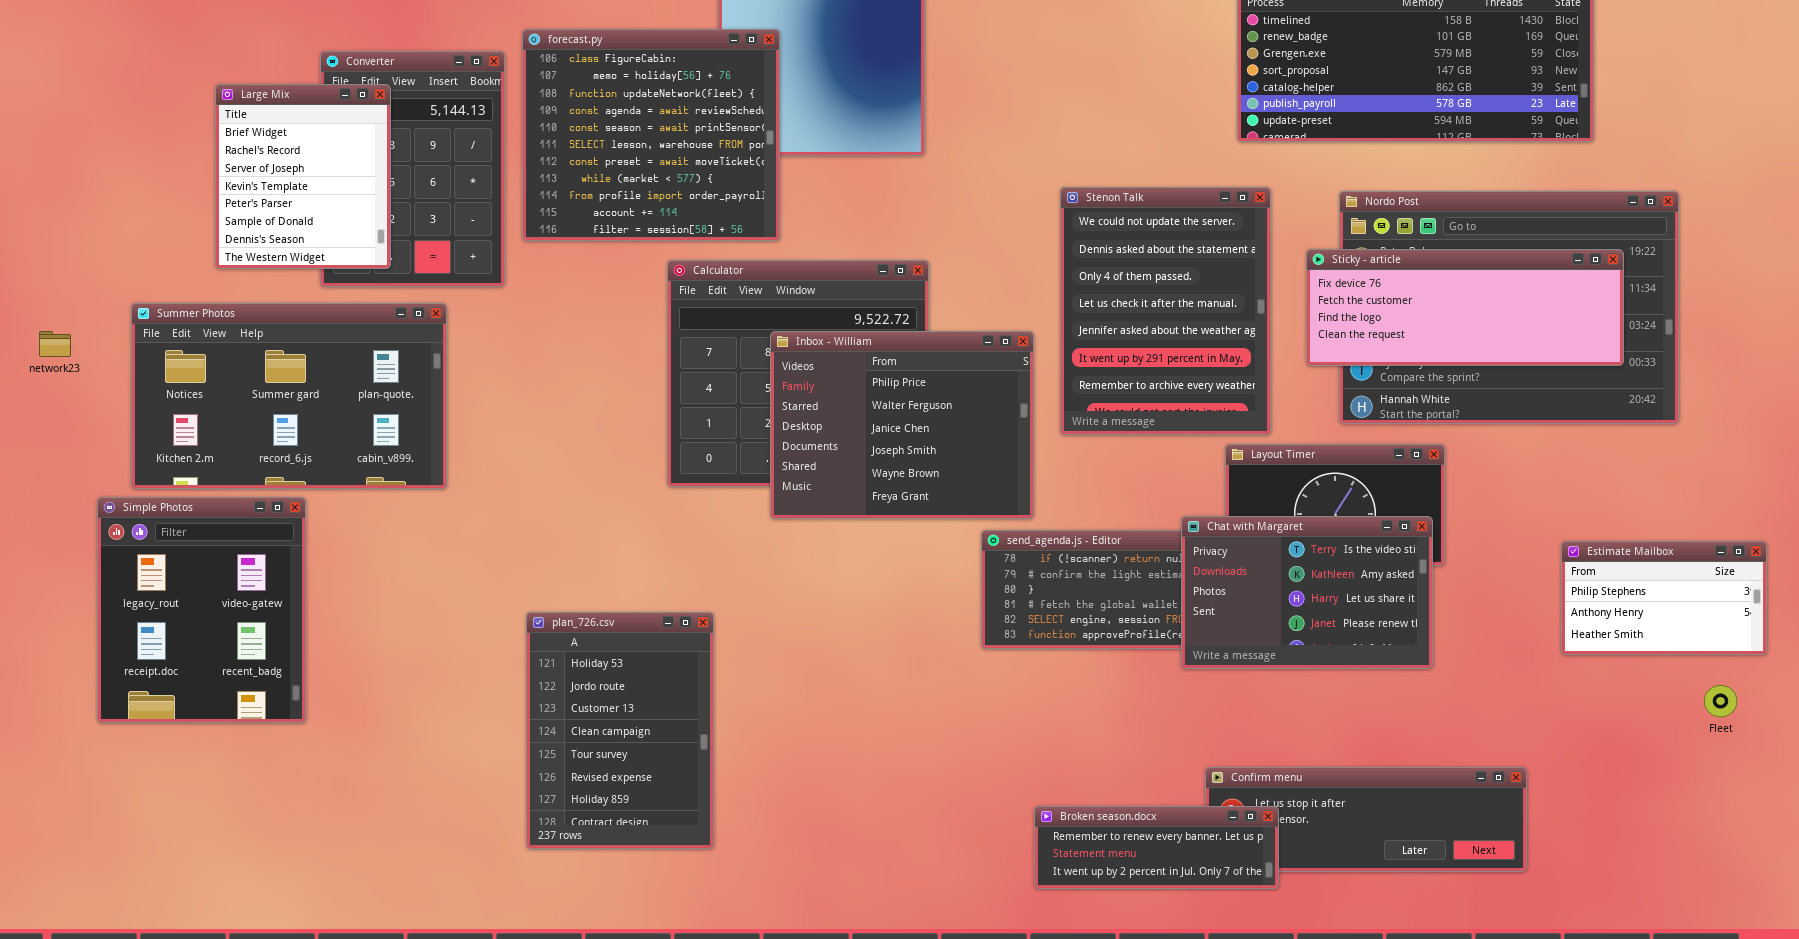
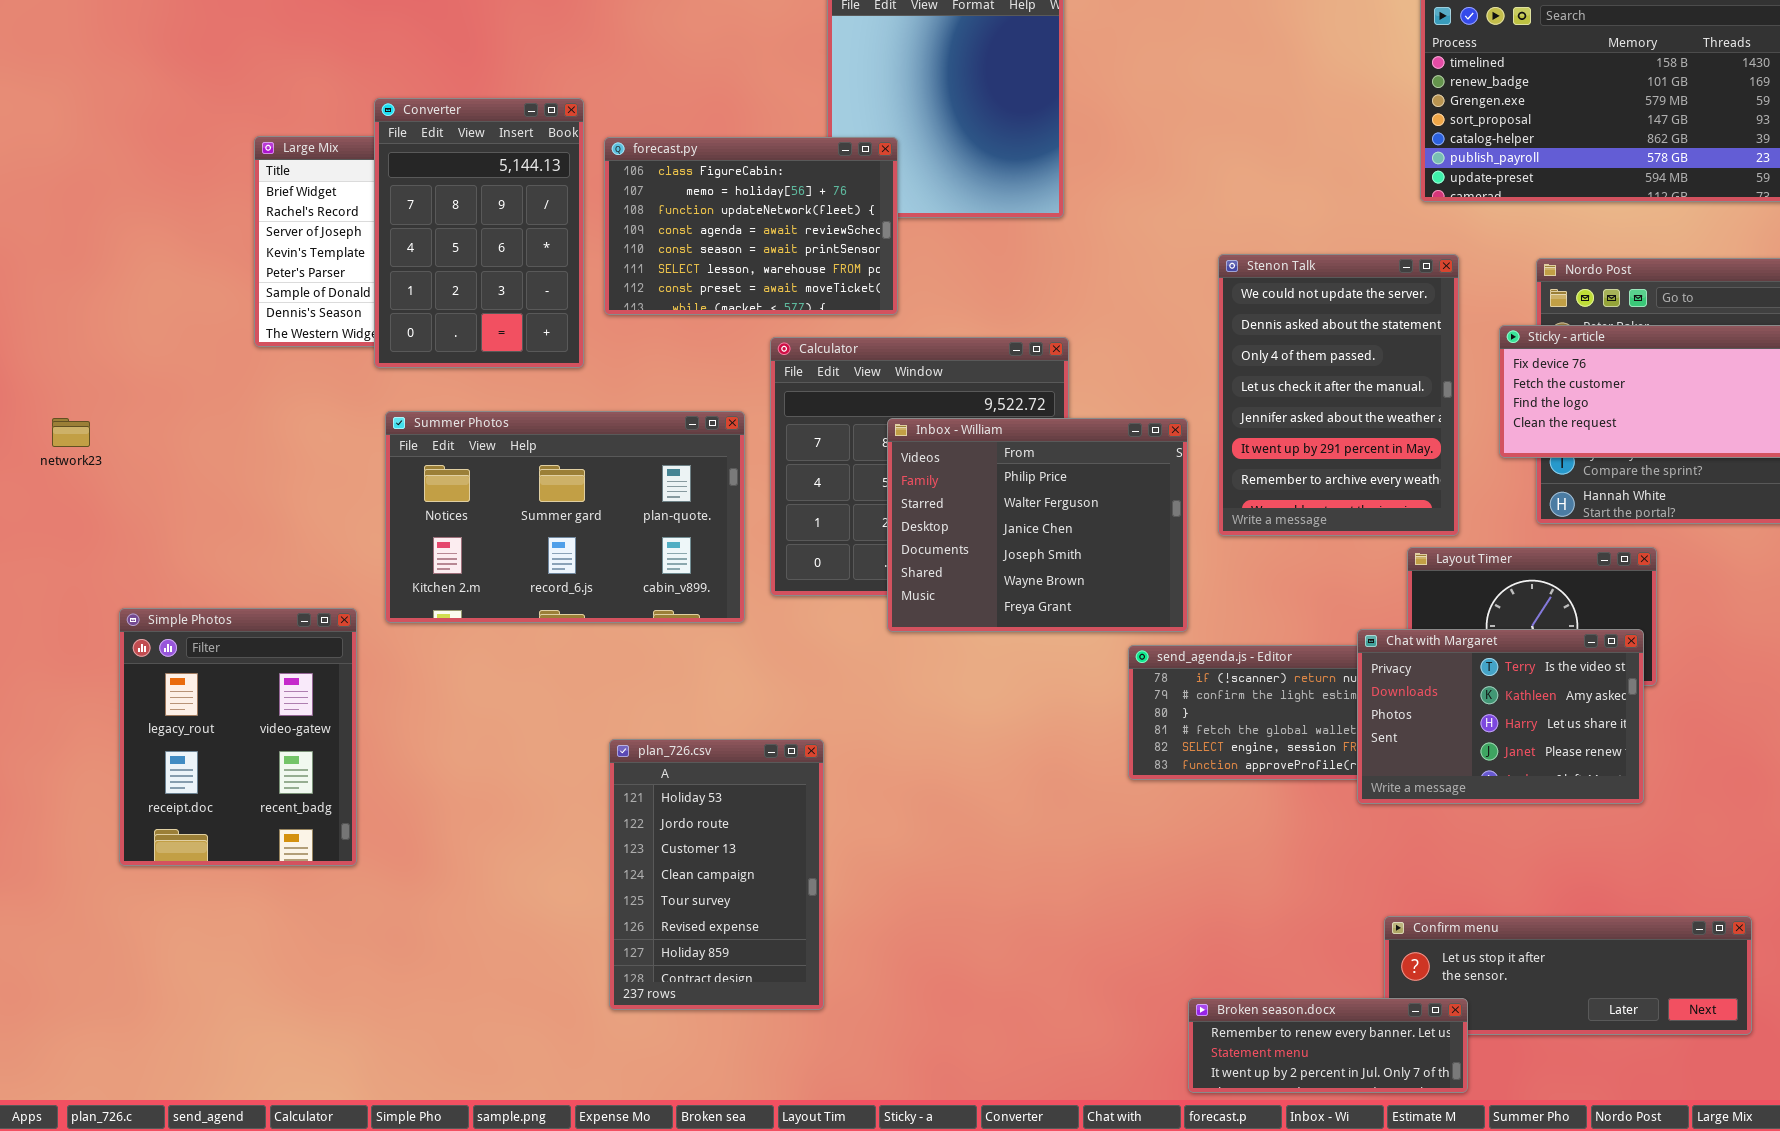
forecast.py: [522,29,780,241] -> [604,137,898,315], resized
Converter: [320,51,505,287] -> [374,98,584,368], raised
Summer Photos: [131,303,447,489] -> [385,411,745,623], moved
Broken season.docx: [1034,806,1279,889] -> [1188,998,1468,1093], moved

